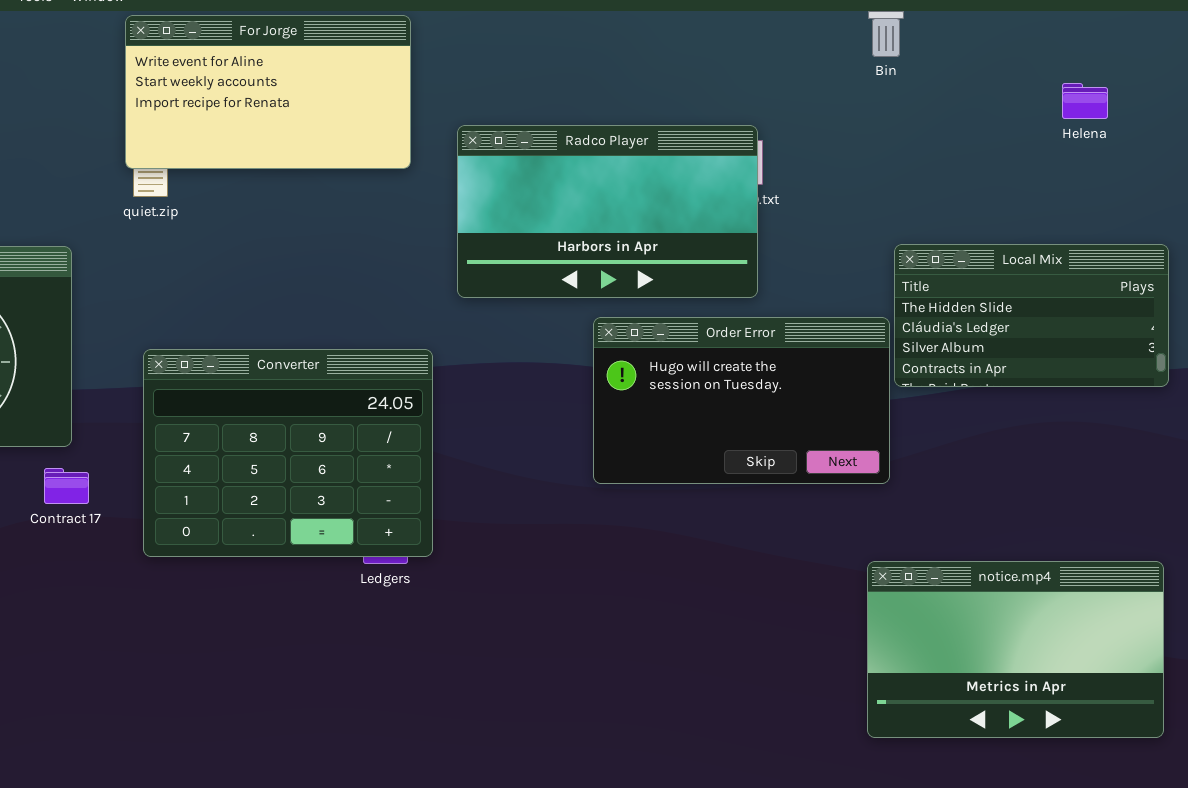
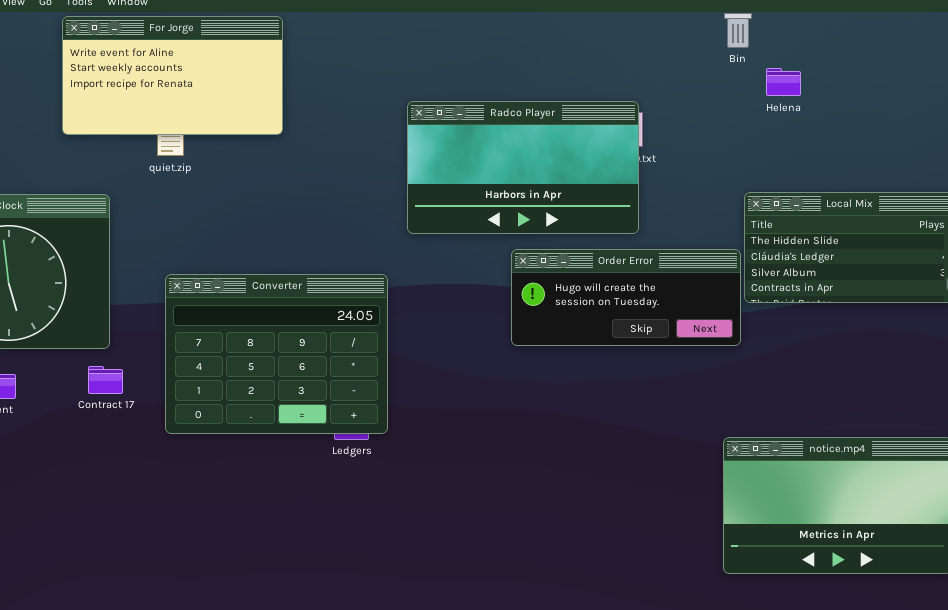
For Jorge: [125,15,411,169] -> [62,16,283,135], moved
Helena: [1062,83,1108,119] -> [766,68,801,96], moved
Order Error: [593,317,890,484] -> [511,249,741,346], resized

